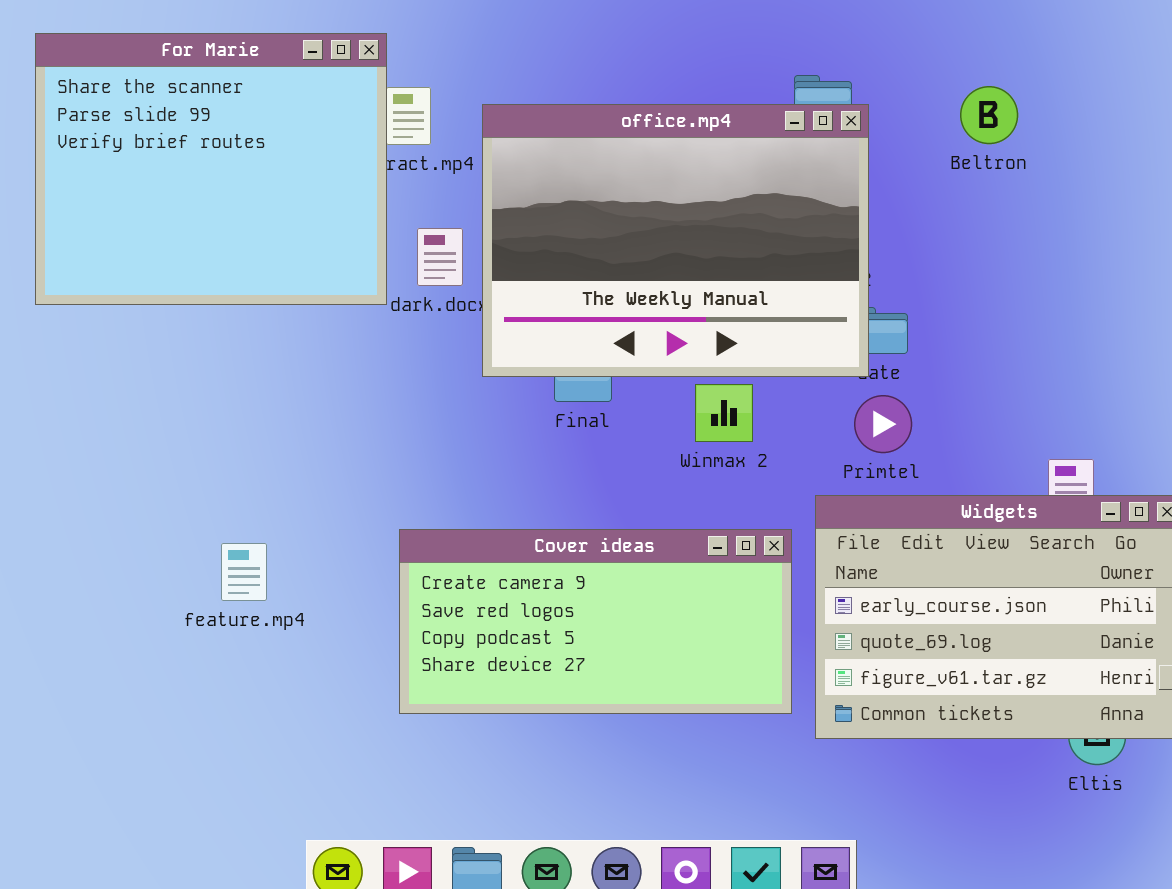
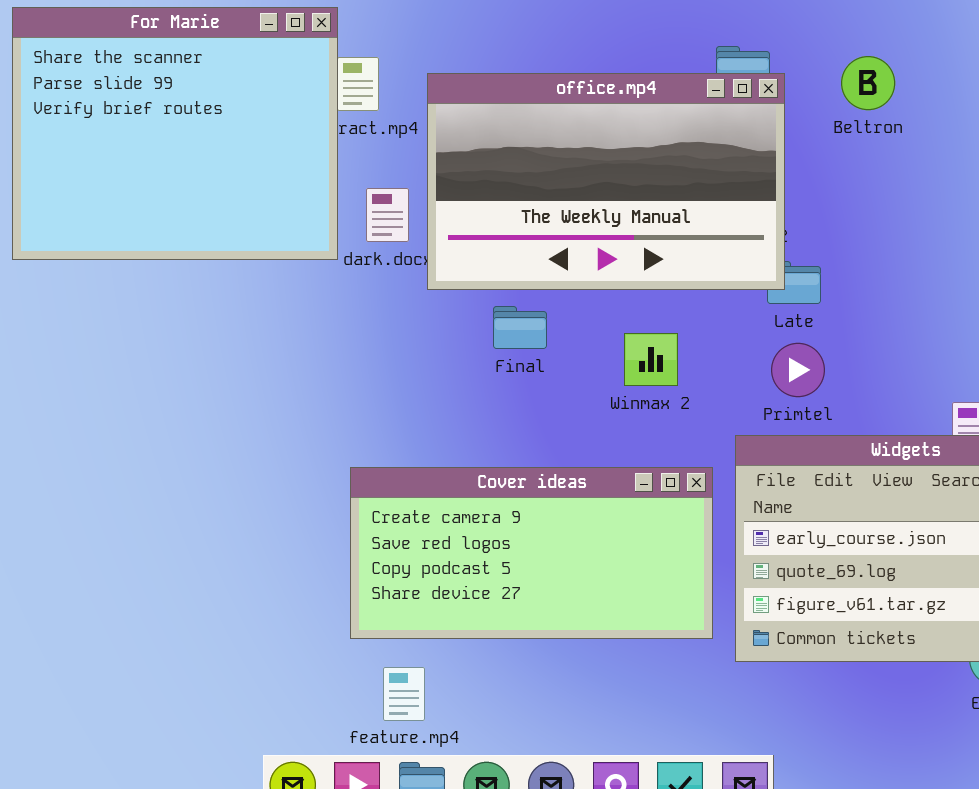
Beltron: [960,86,1018,144] -> [841,56,895,110], moved
office.mp4: [482,104,869,377] -> [427,73,785,290], resized
feature.mp4: [221,543,267,601] -> [383,667,425,721], moved

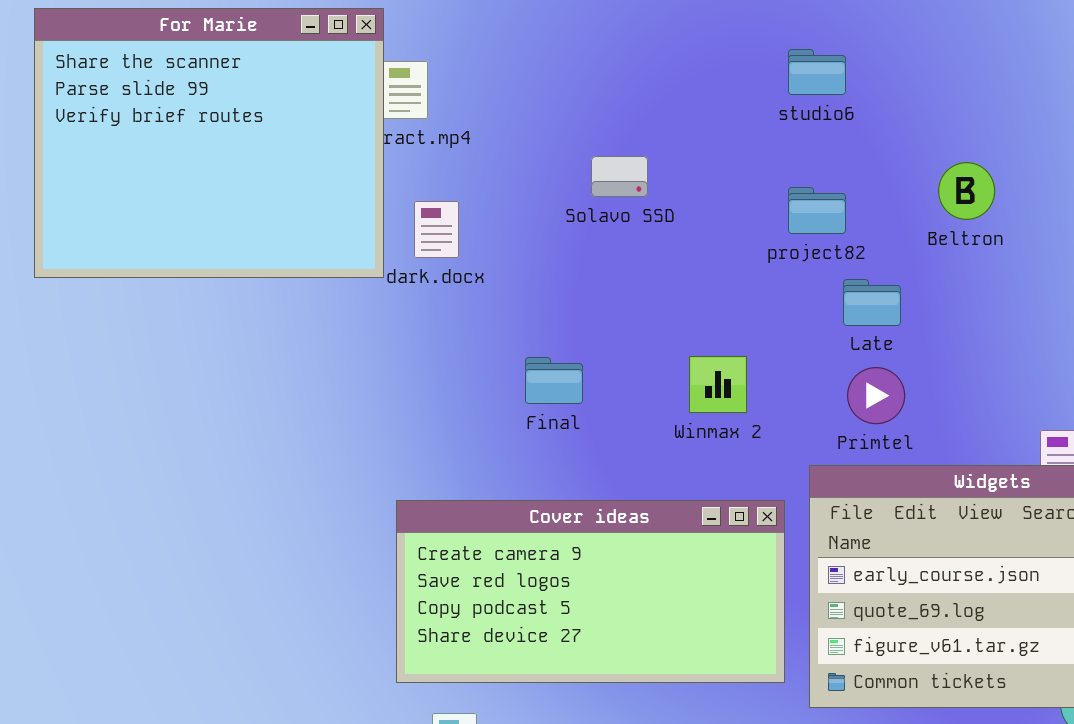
Beltron: [841,56,895,110] -> [938,162,995,220], moved
office.mp4: [427,73,785,290] -> none, closed
Final: [493,306,547,349] -> [525,357,583,404], moved

